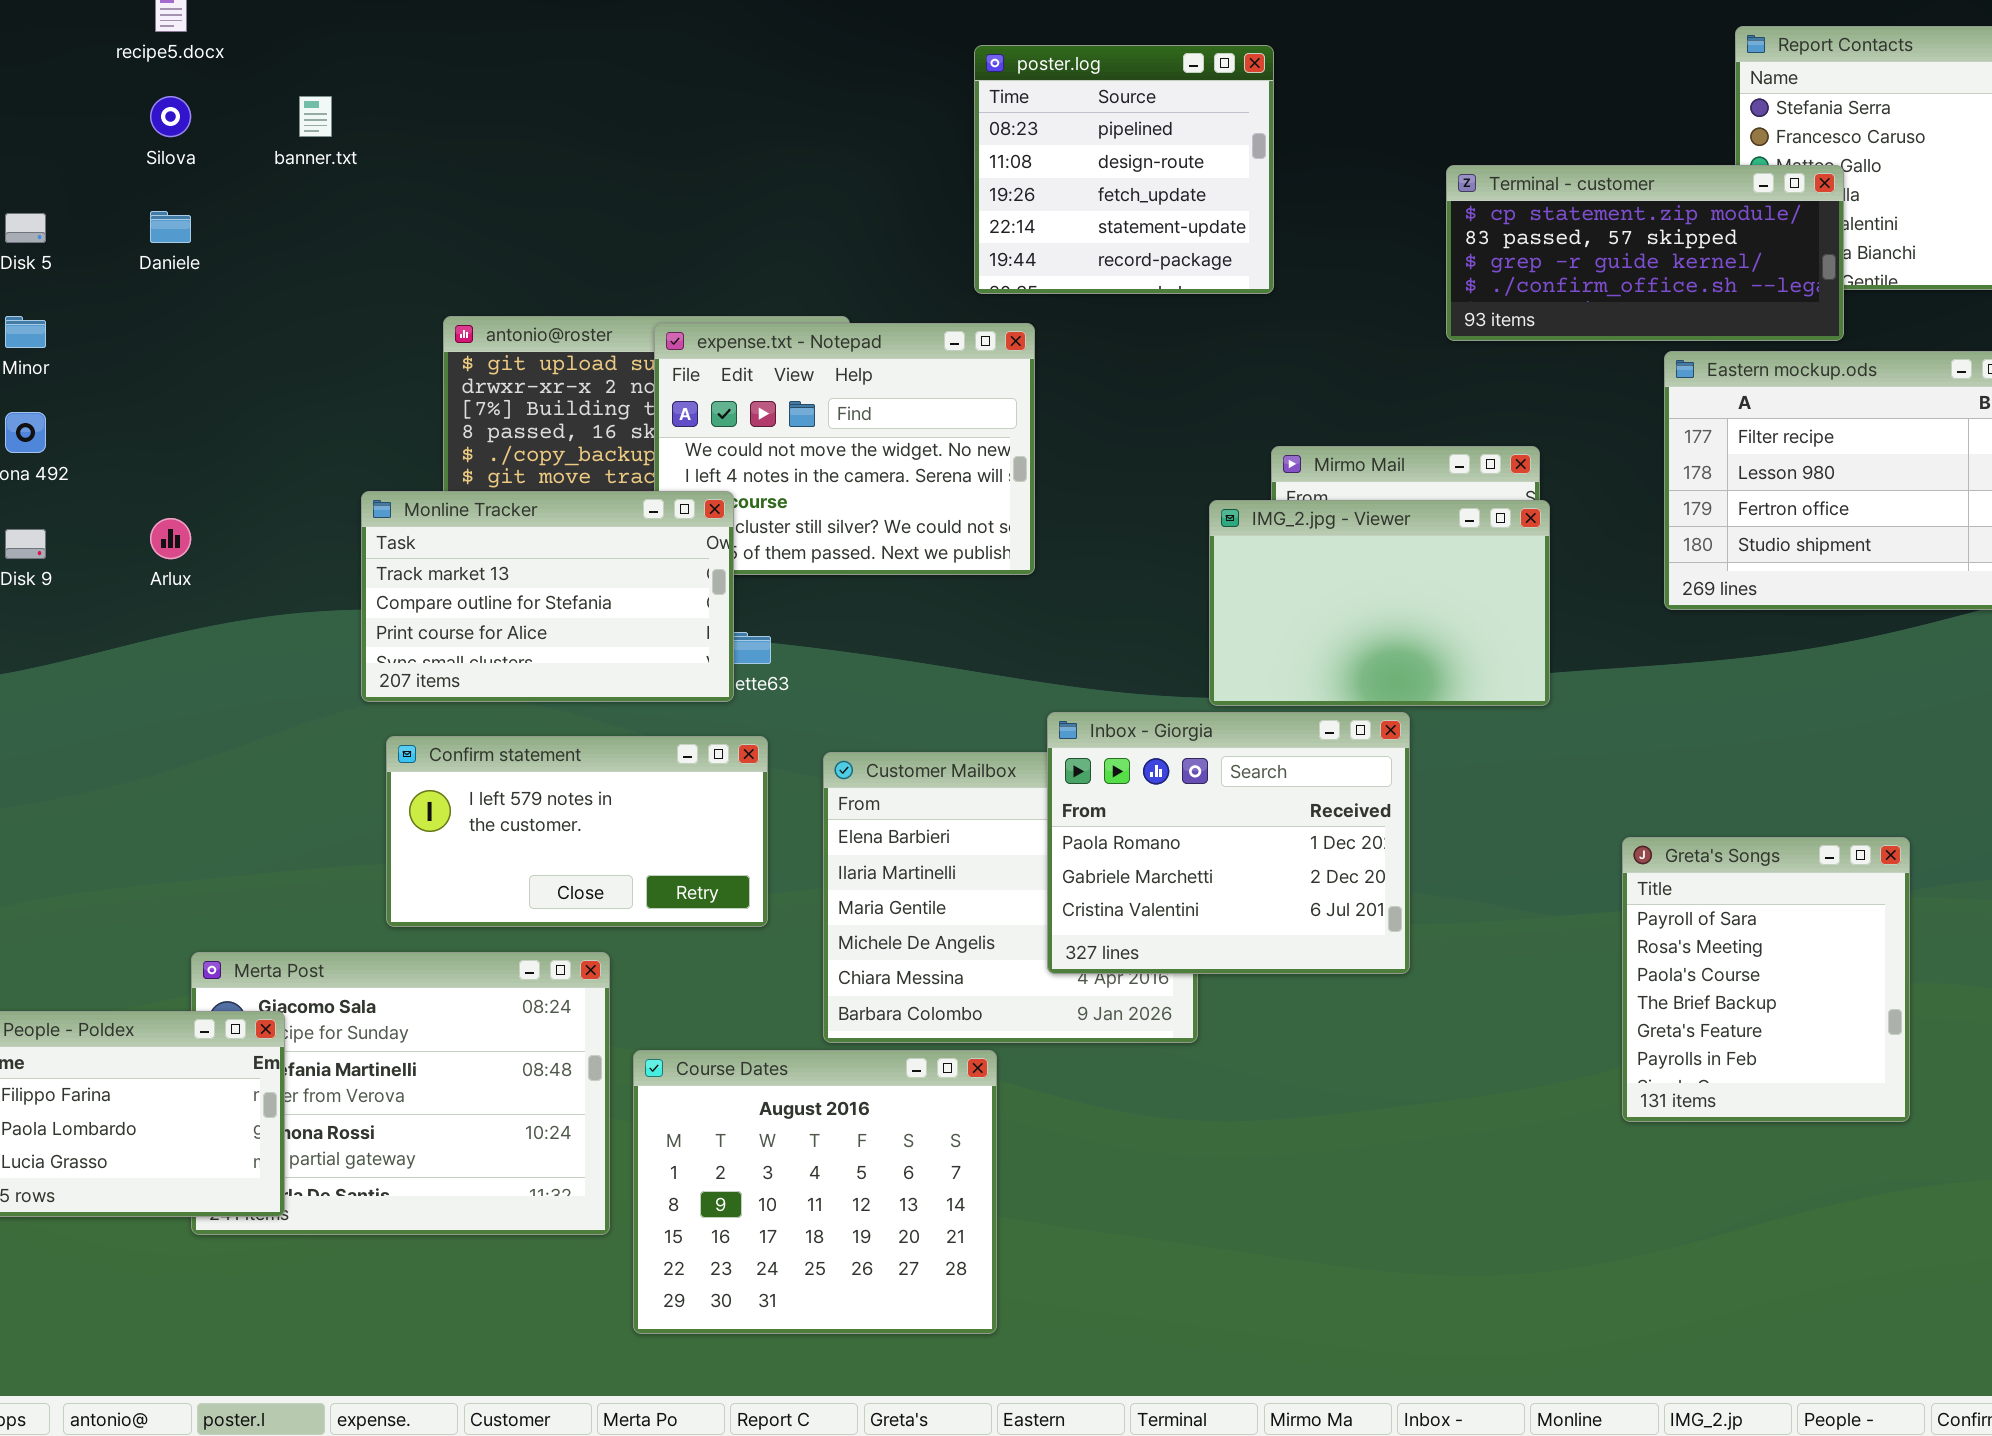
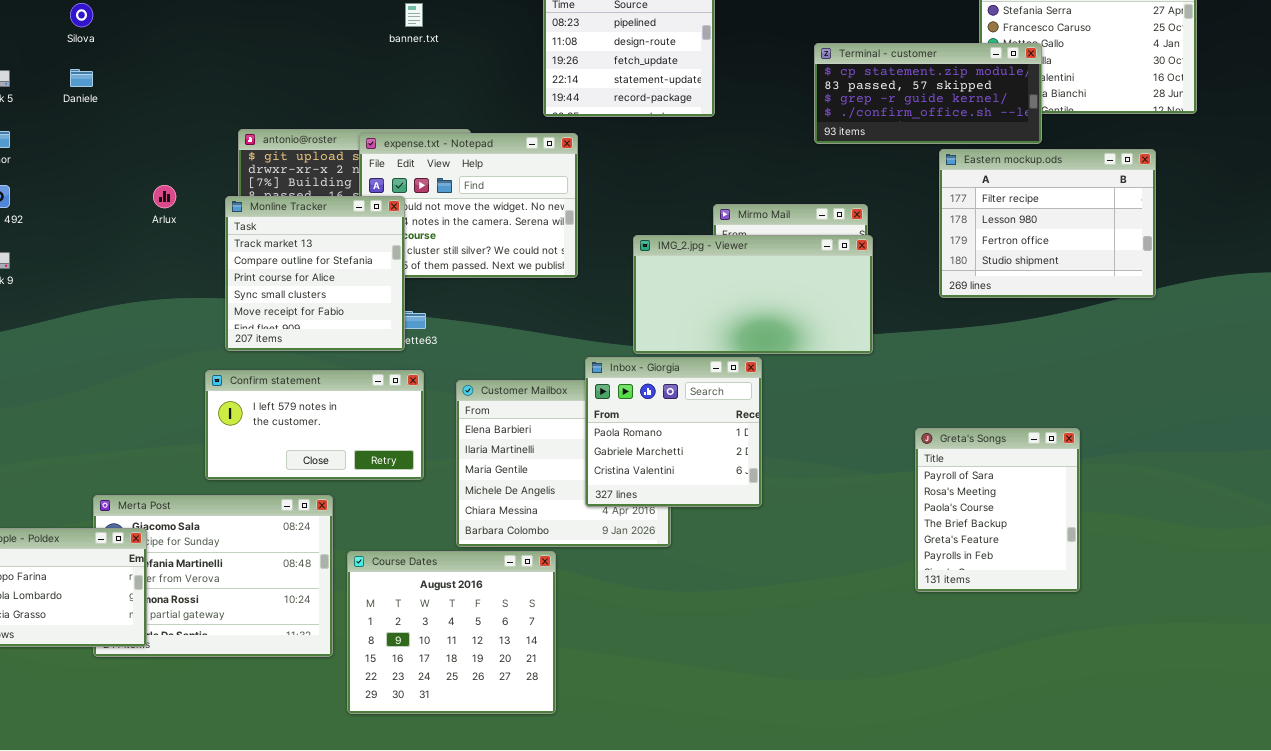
banner.txt: [299,96,332,137] -> [405,3,423,27], moved
Monline Tracker: [361,491,734,702] -> [225,196,405,351], resized
IMG_2.jpg - Viewer: [1209,500,1550,706] -> [633,235,873,354], resized
Arlux: [150,518,191,559] -> [153,185,176,208], moved
Inbox - Giorgia: [1047,712,1410,974] -> [585,357,762,507], resized

